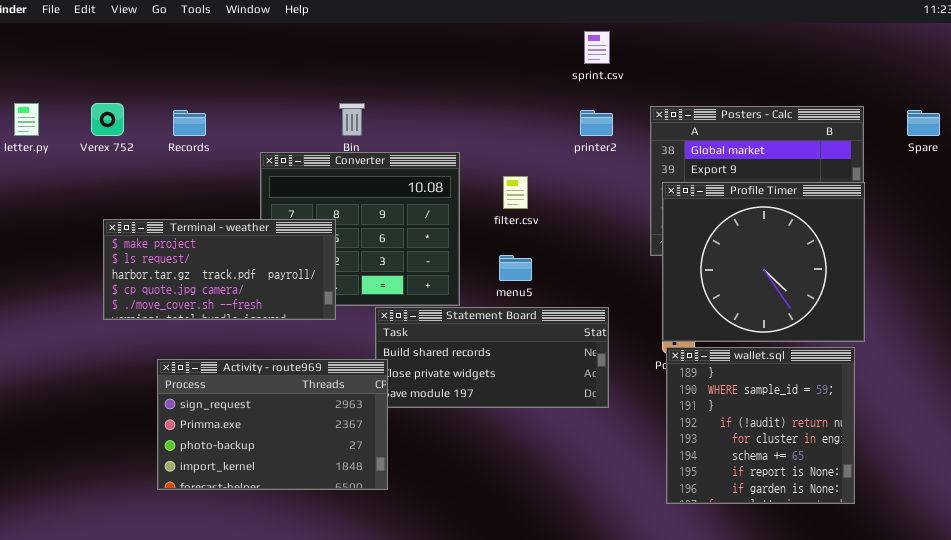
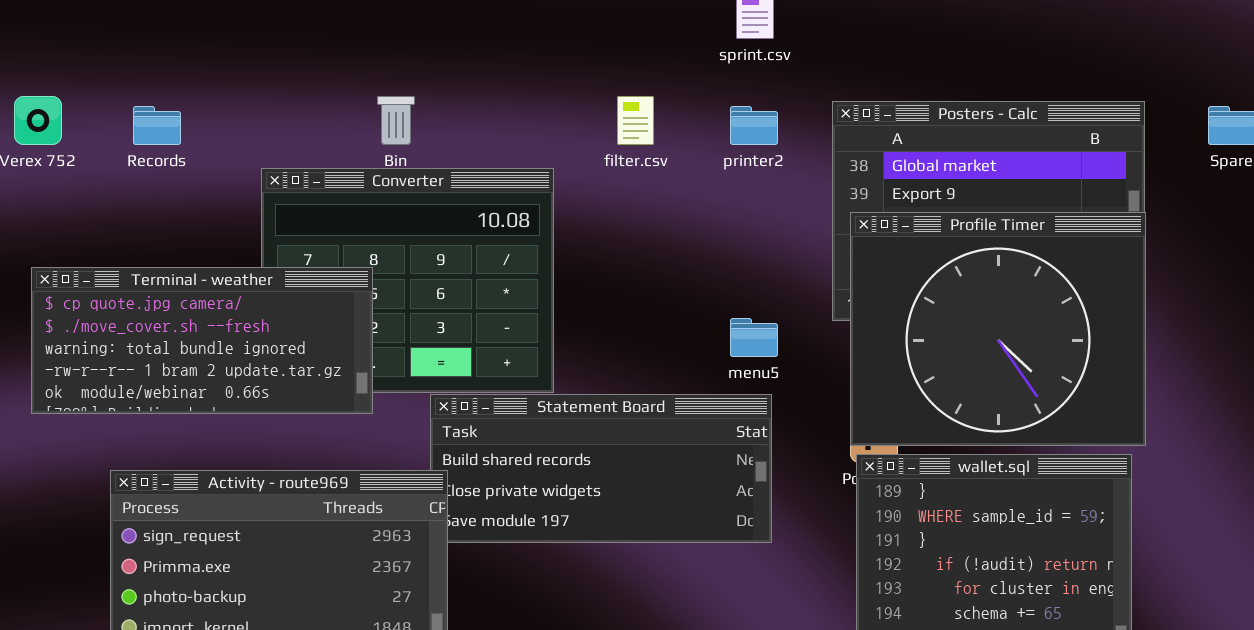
filter.csv: [503,176,528,209] -> [617,96,654,145], moved
Terminal - weather: [103,219,336,320] -> [31,267,373,414], scrolled down 3 rows
menu5: [499,255,532,281] -> [730,318,778,357], moved

